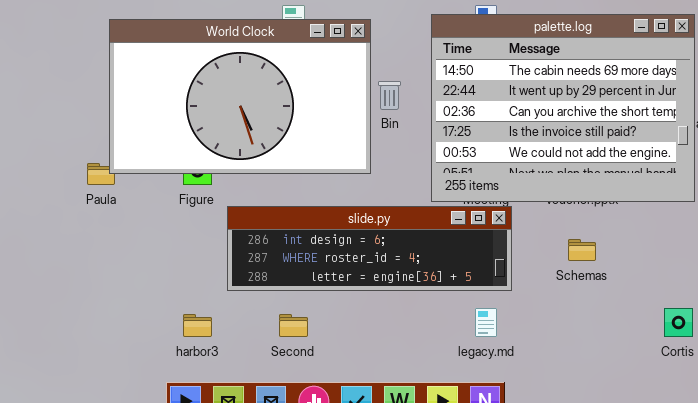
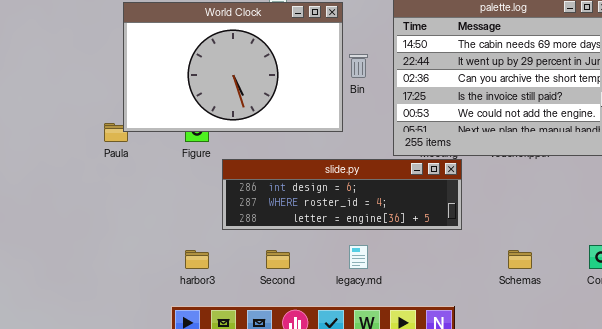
Schemas: [568,239,596,261] -> [508,250,532,269], moved
legacy.md: [475,308,497,337] -> [349,245,368,269], moved

